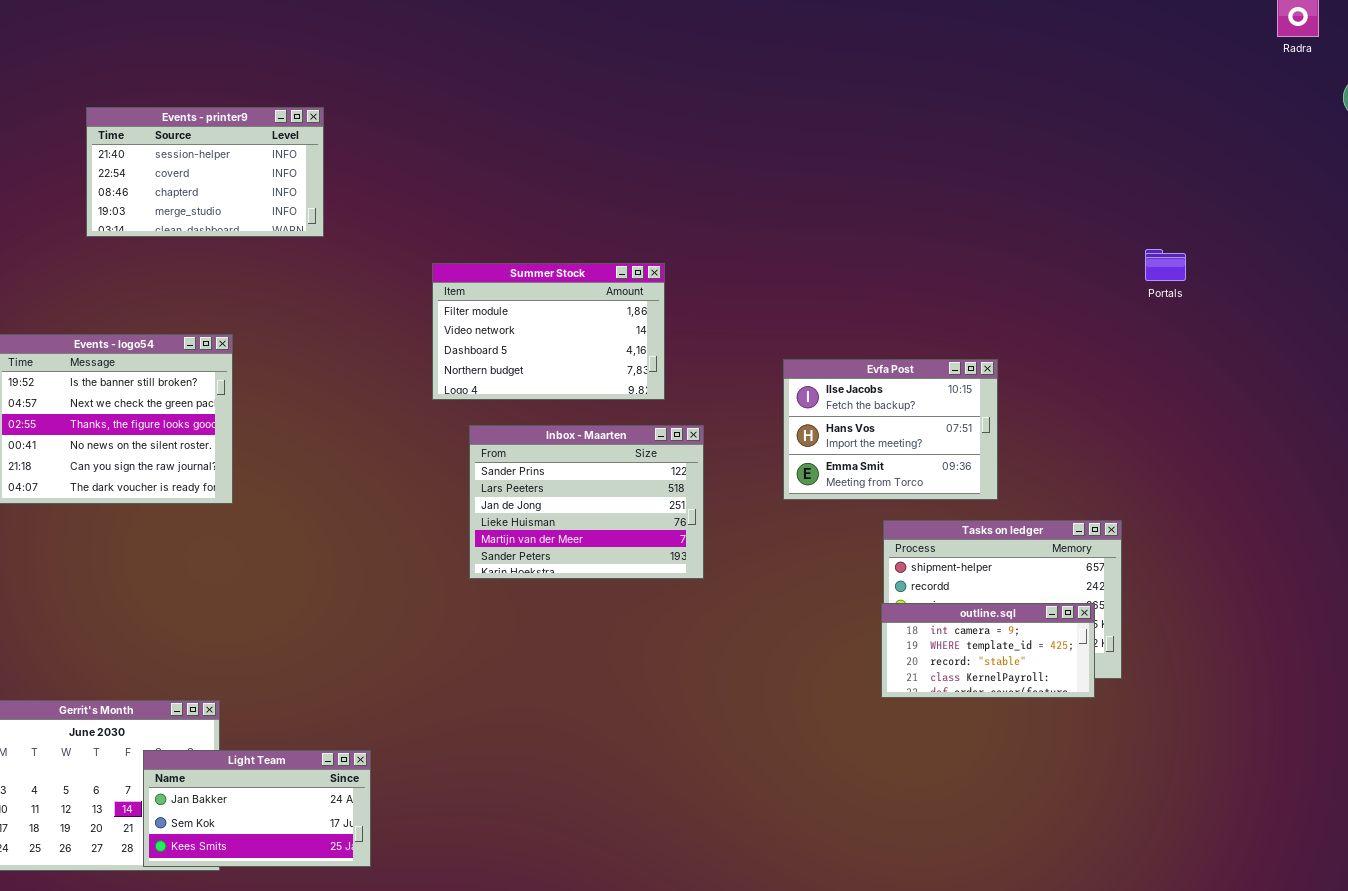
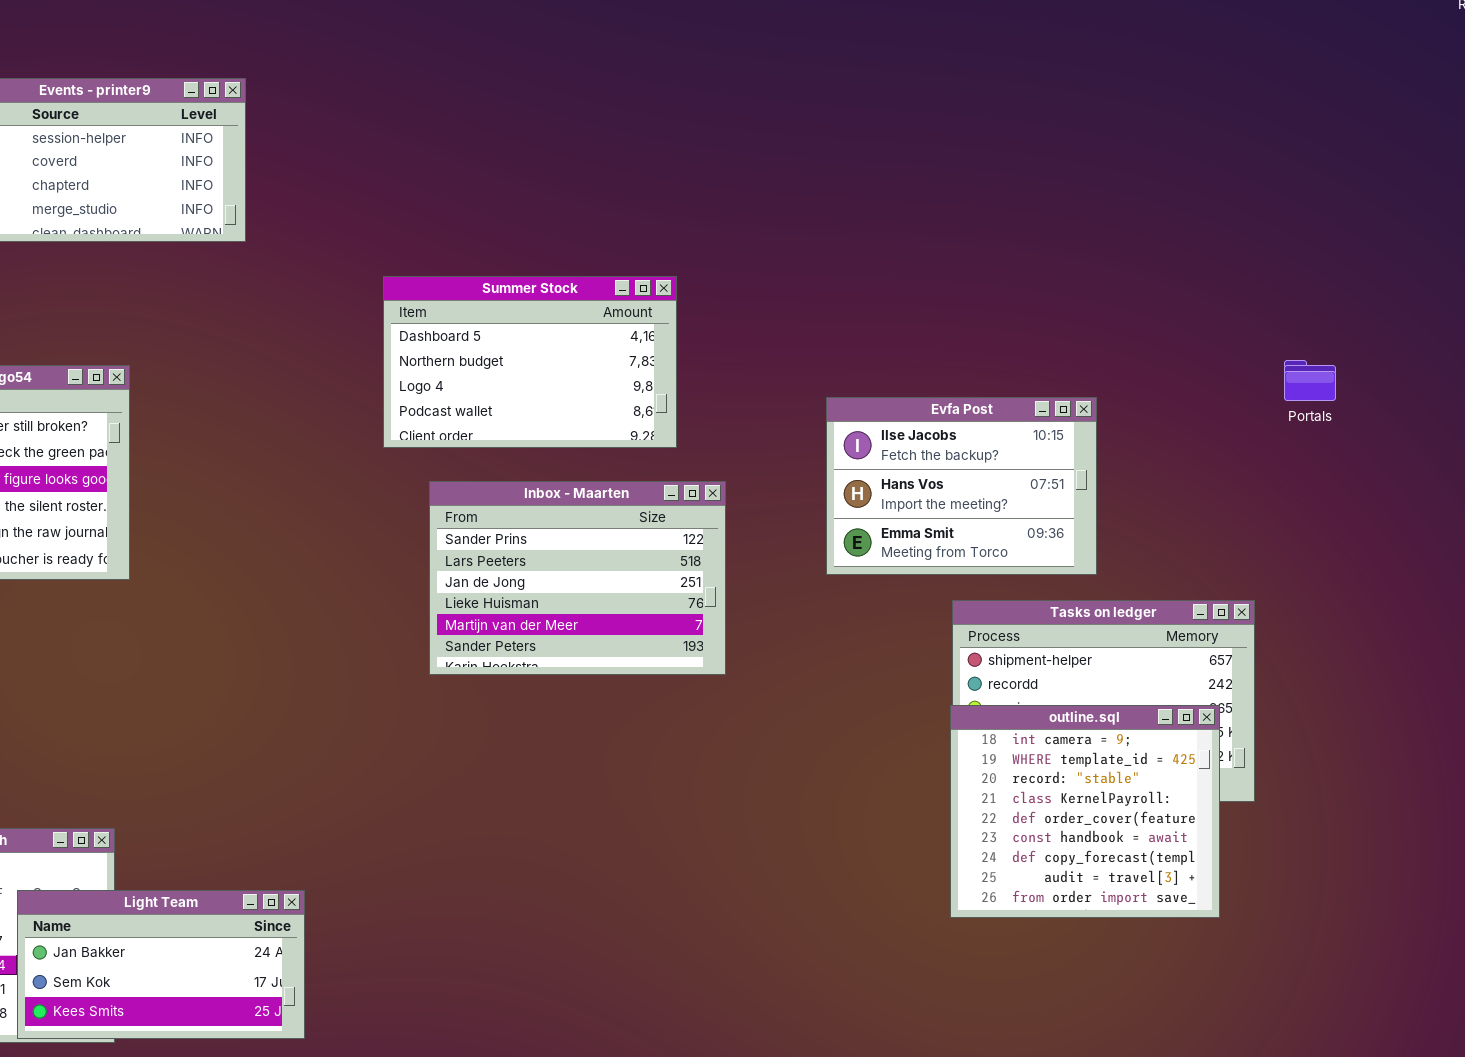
Portals: [1145,249,1186,281] -> [1284,360,1336,401], moved
Summer Stock: [432,263,665,400] -> [383,276,677,448], scrolled down 2 rows
outline.sql: [881,603,1095,698] -> [950,705,1220,918], resized

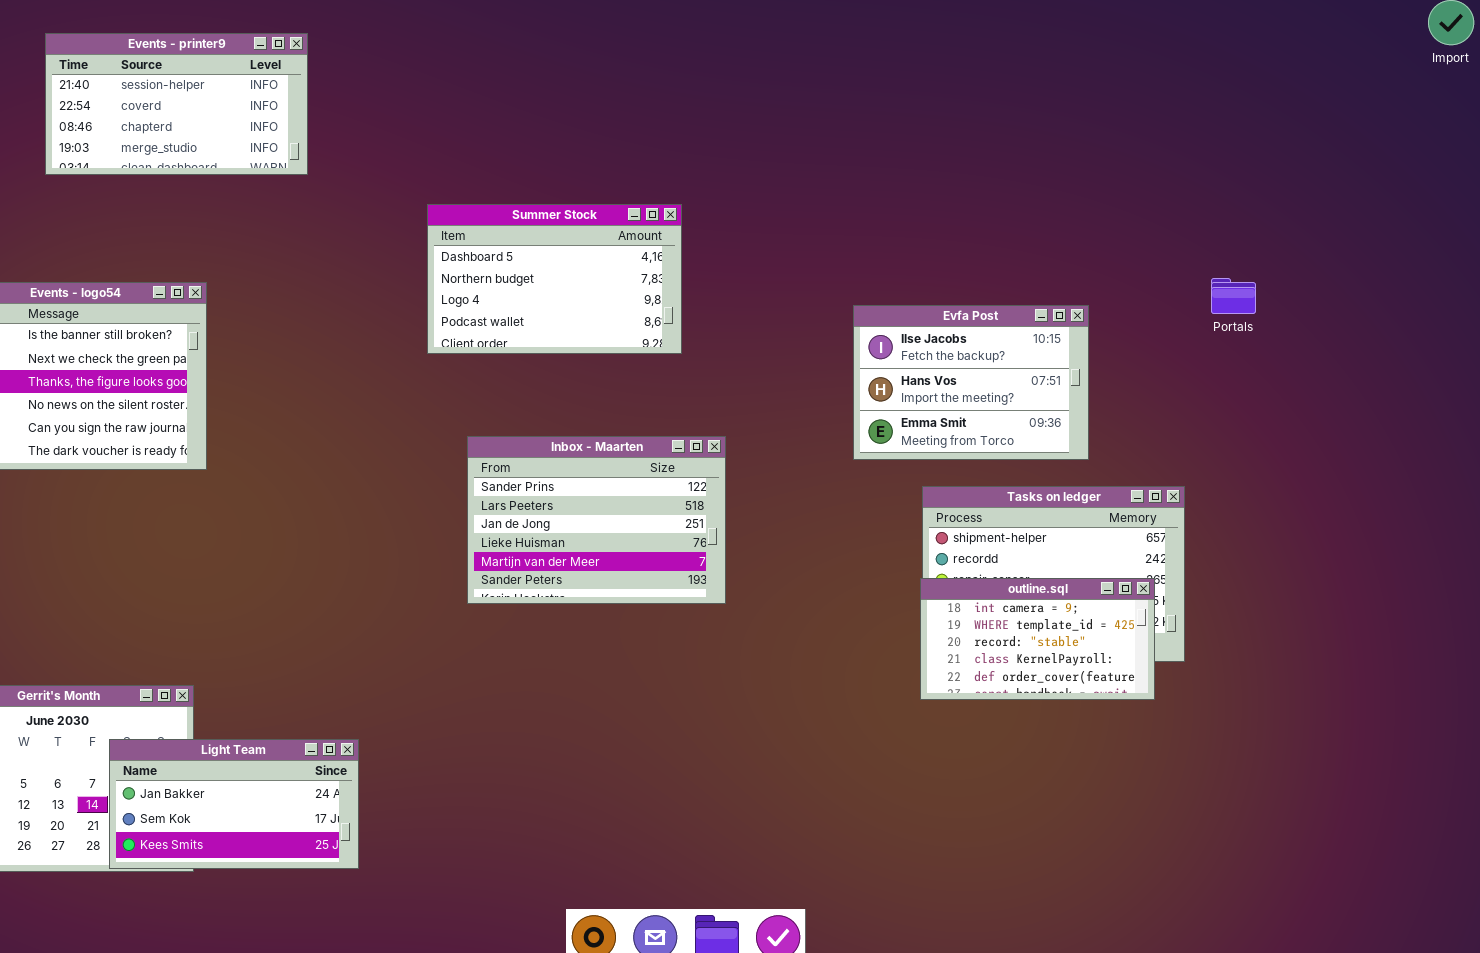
Evfa Post: [826,397,1097,575] -> [853,305,1089,460], moved
Inbox - Maarten: [429,481,726,675] -> [467,436,726,604], moved
outline.sql: [950,705,1220,918] -> [920,578,1155,700], resized

